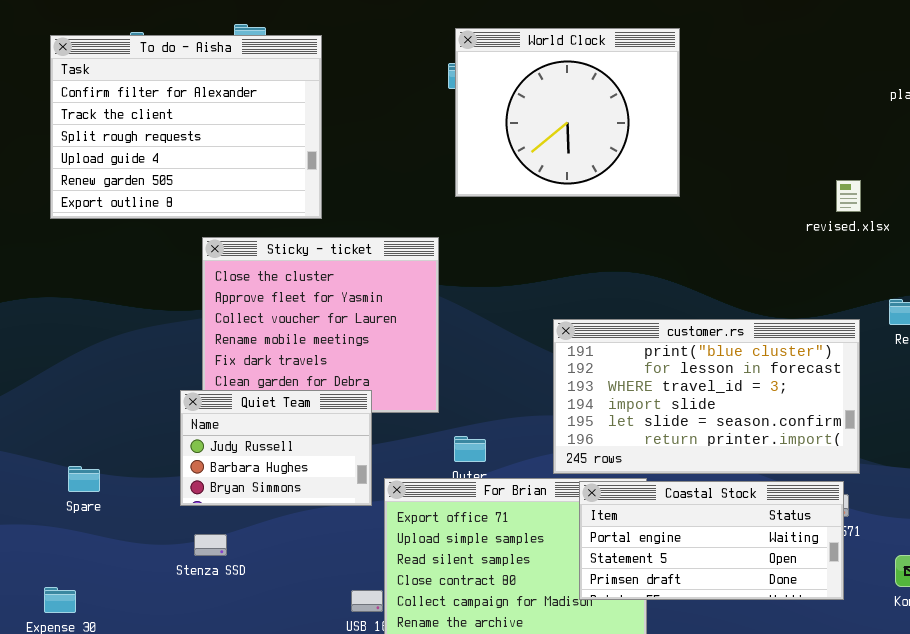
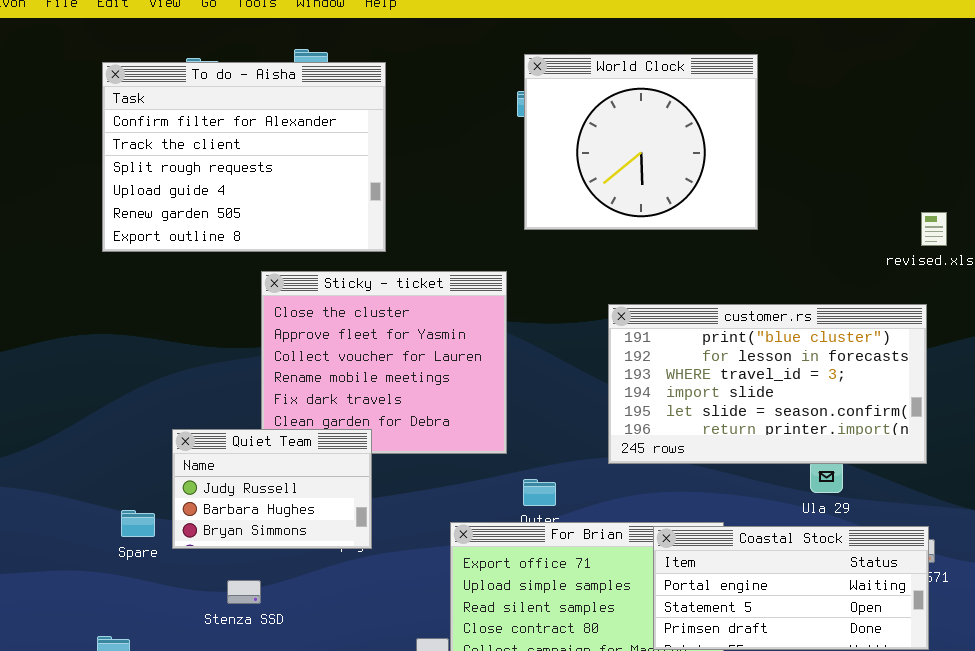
customer.rs: [553,319,860,474] -> [608,304,927,464], moved
Quiet Team: [180,390,372,506] -> [172,429,372,549], moved
Stenza SSD: [194,534,227,556] -> [227,580,261,604], moved

